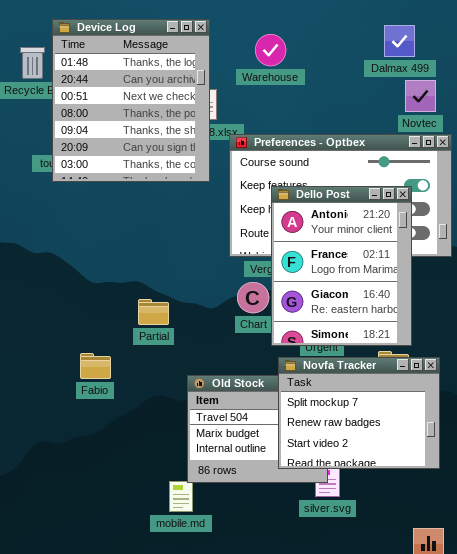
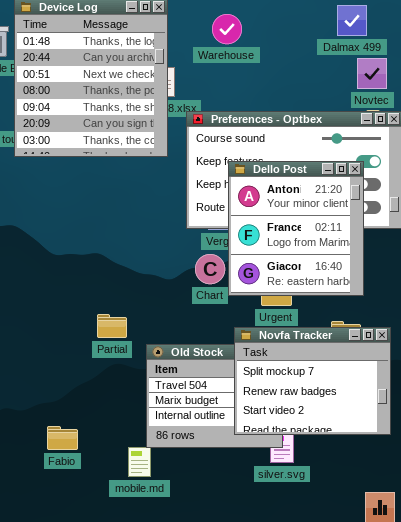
Dello Post: [271,186,412,346] -> [228,161,364,296], resized
Partial: [138,299,169,325] -> [97,314,127,338], moved
Fabio: [80,353,111,379] -> [47,426,78,450], moved

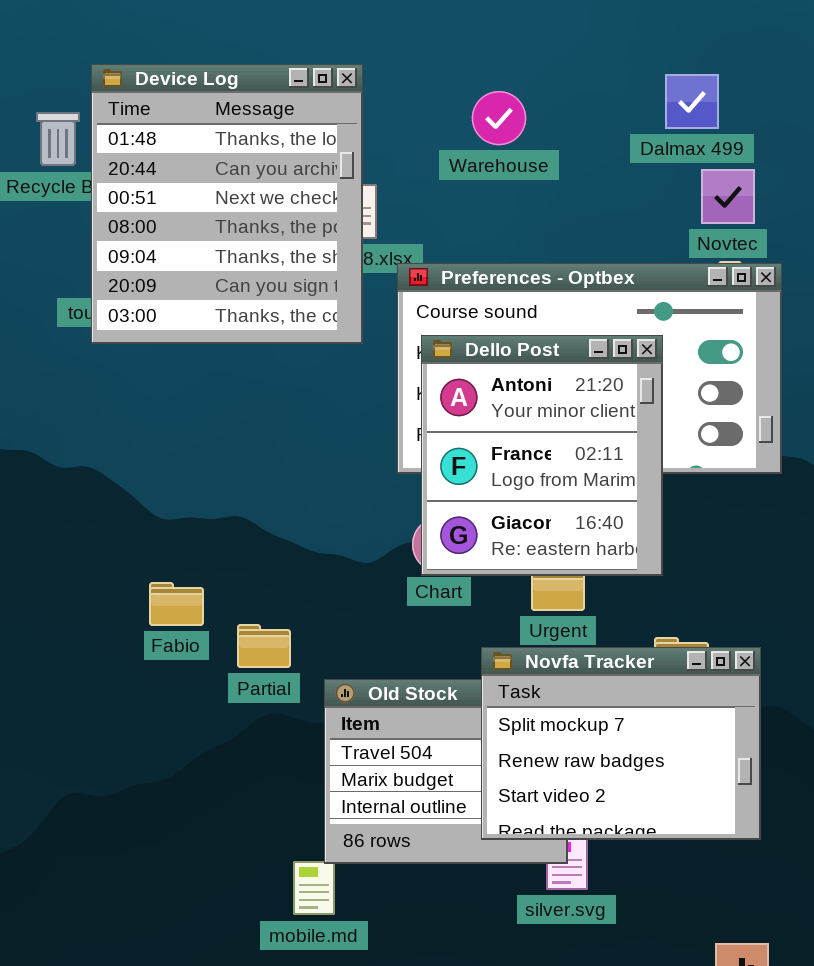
Warehouse: [212,14,242,44] -> [472,91,526,145], moved
Dello Post: [228,161,364,296] -> [421,335,663,576], moved
Fabio: [47,426,78,450] -> [149,582,204,626], moved

